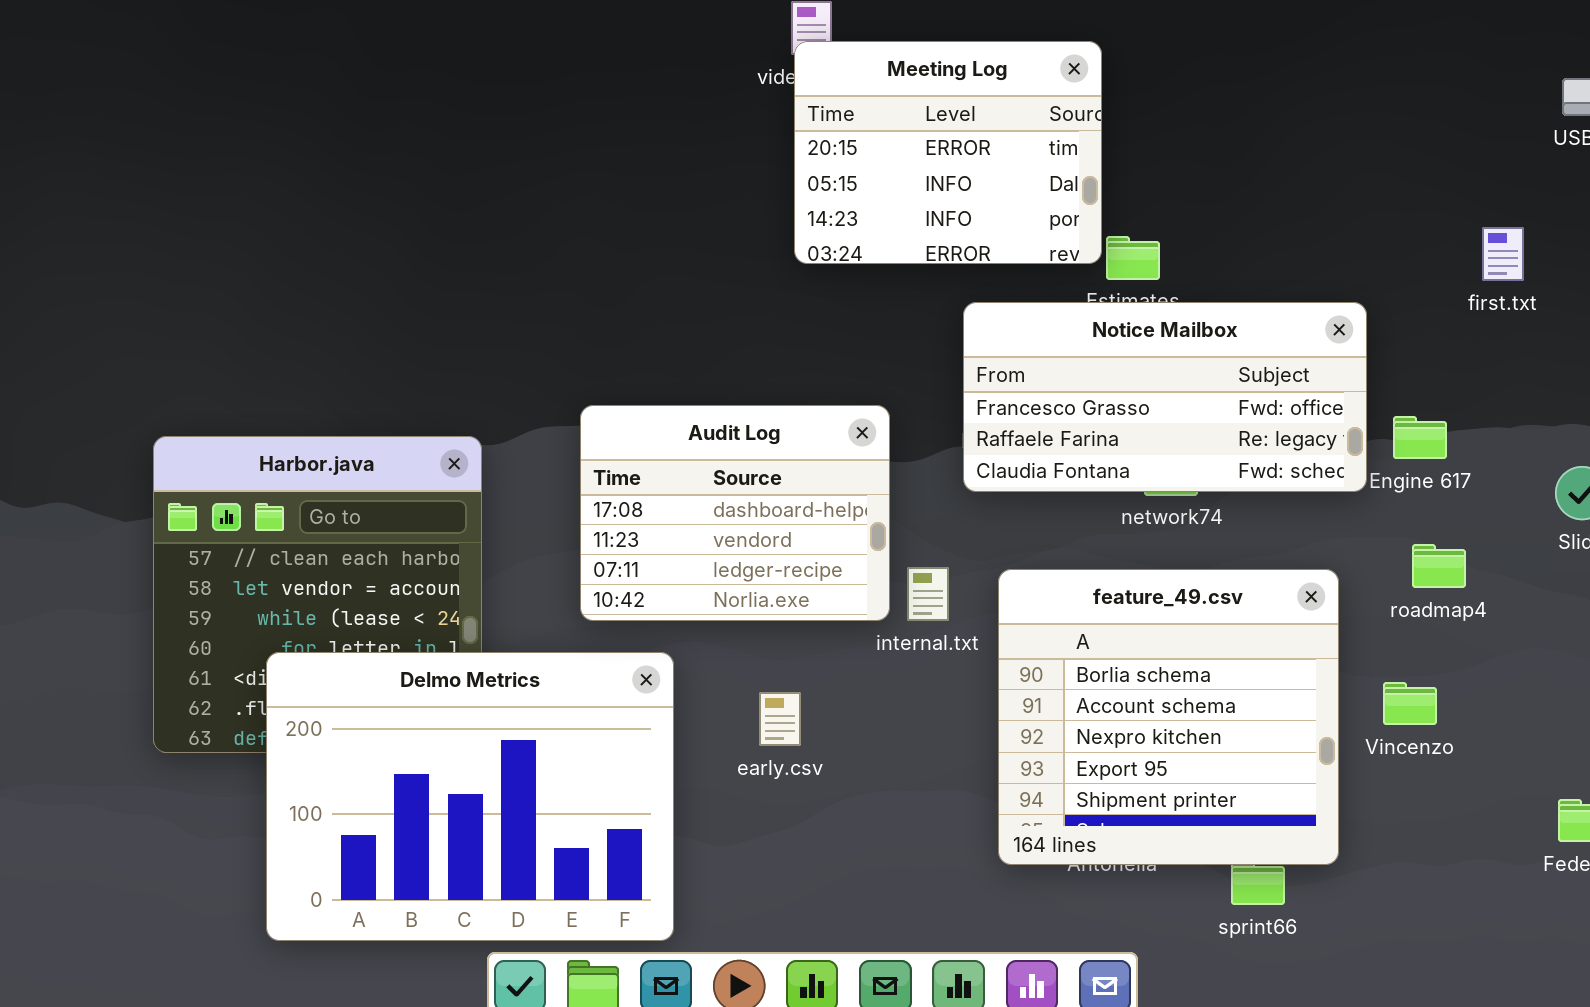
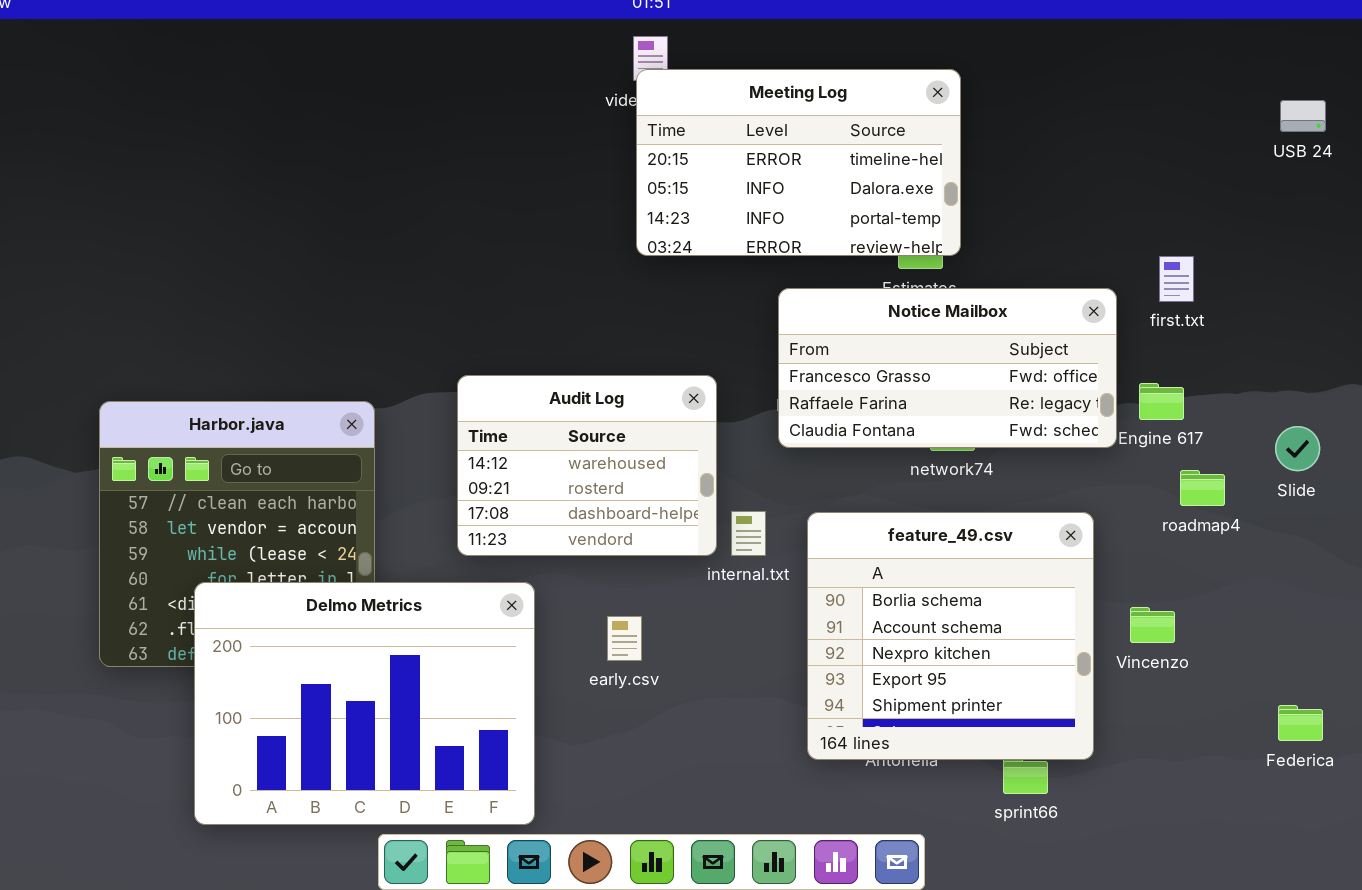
Meeting Log: [794,41,1102,264] -> [636,69,961,256], resized
first.txt: [1482,227,1524,281] -> [1159,256,1194,302], moved
Audit Log: [580,405,890,621] -> [457,375,717,556], scrolled up 2 rows
roadmap4: [1412,544,1466,588] -> [1180,470,1225,506], moved

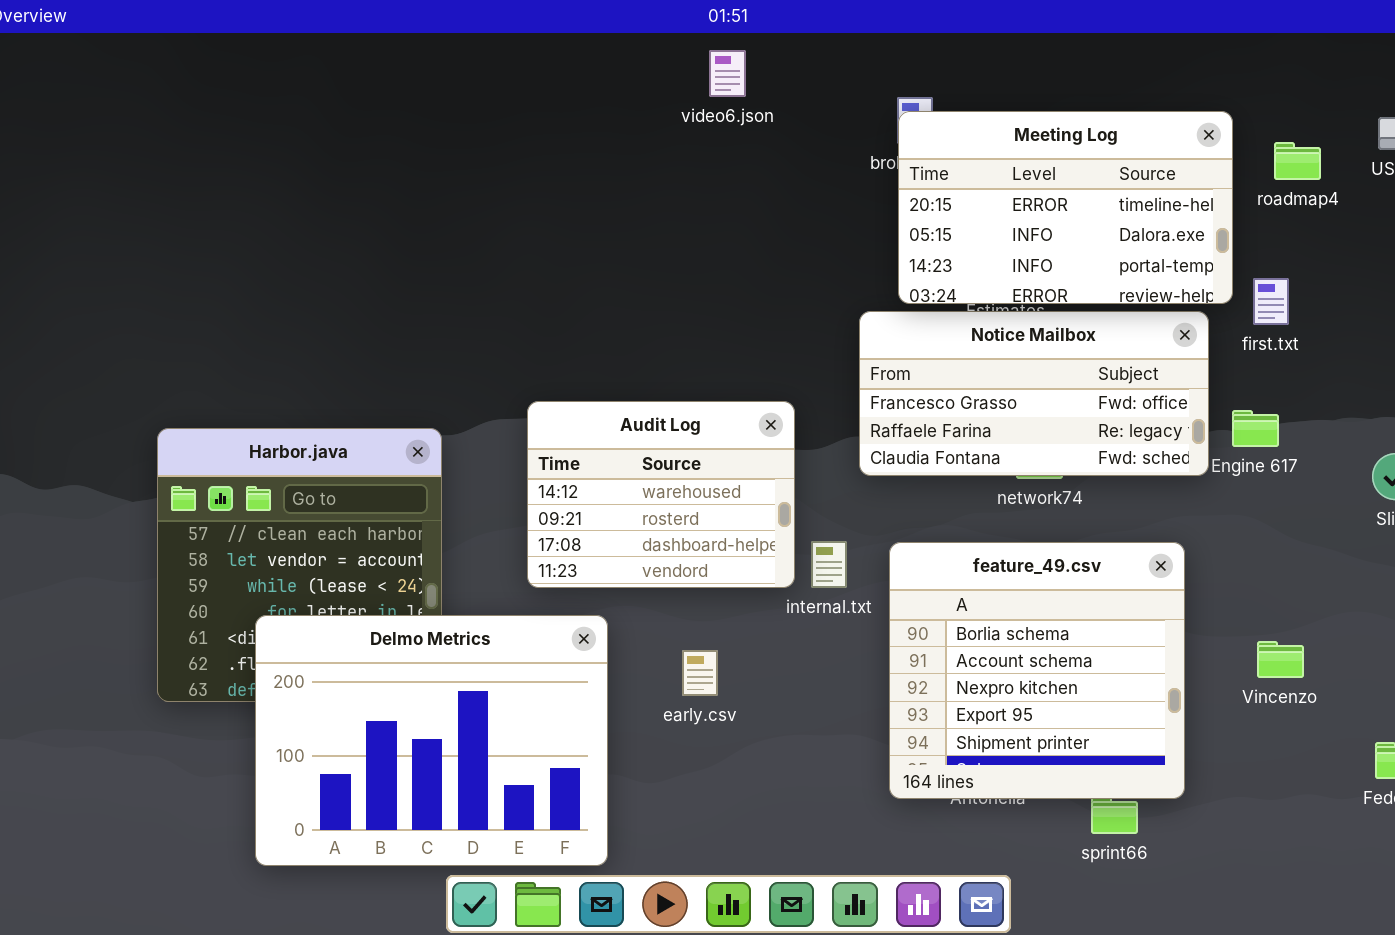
Meeting Log: [636,69,961,256] -> [898,111,1233,304], moved
roadmap4: [1180,470,1225,506] -> [1274,142,1321,180], moved
Vincenzo: [1130,607,1175,643] -> [1257,641,1304,678], moved

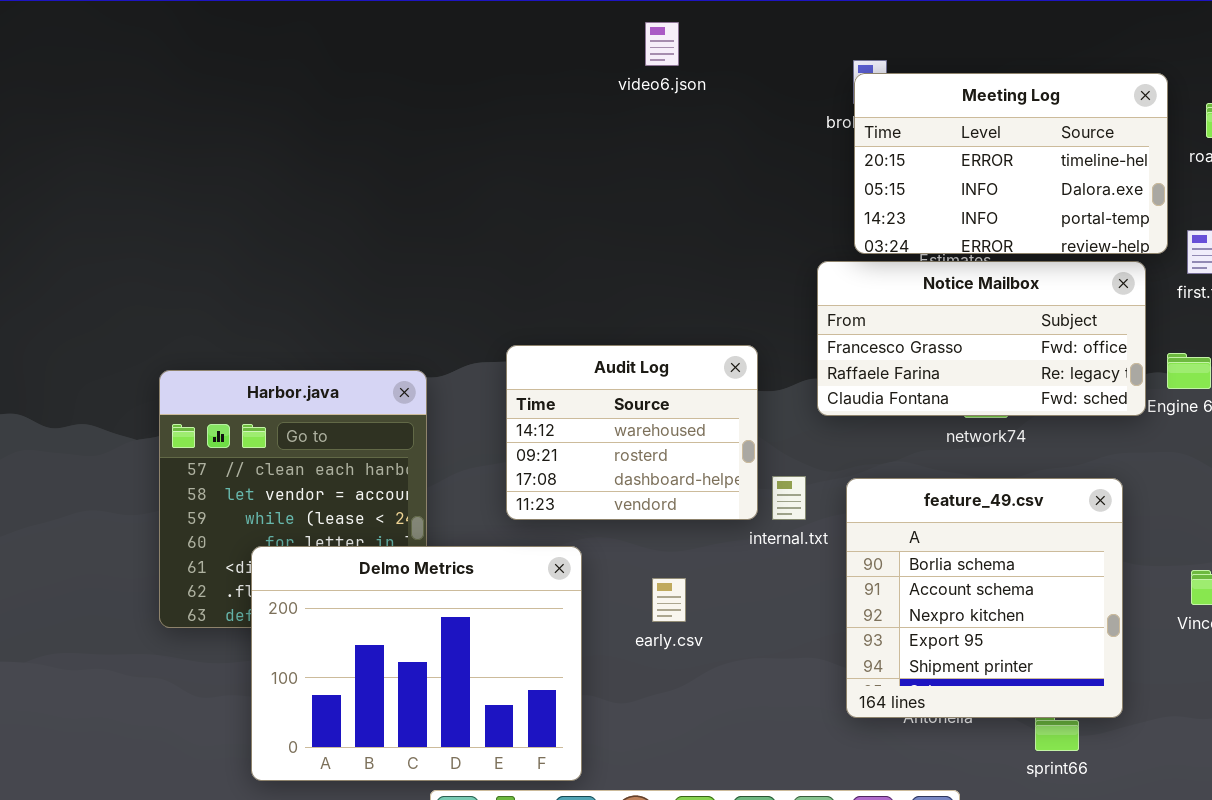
video6.json: [709,50,746,97] -> [645,22,679,66], moved

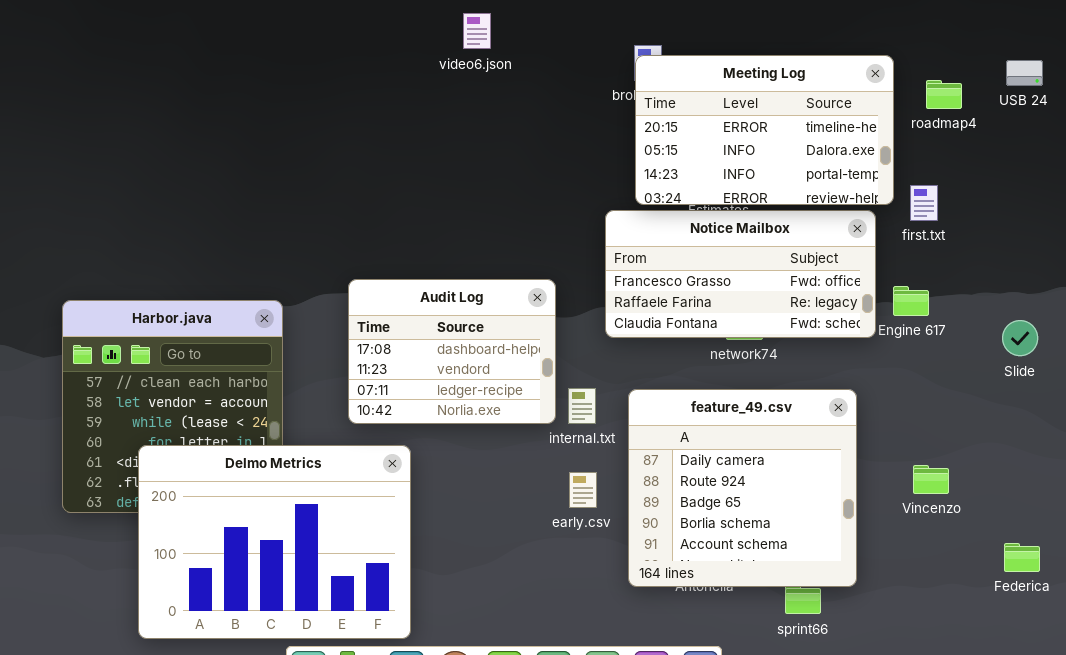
Audit Log: [506,345,758,520] -> [348,279,556,424], scrolled down 2 rows
feature_49.csv: [846,478,1123,718] -> [628,389,857,587], scrolled up 3 rows
early.csv: [652,578,686,622] -> [569,472,597,508], moved

